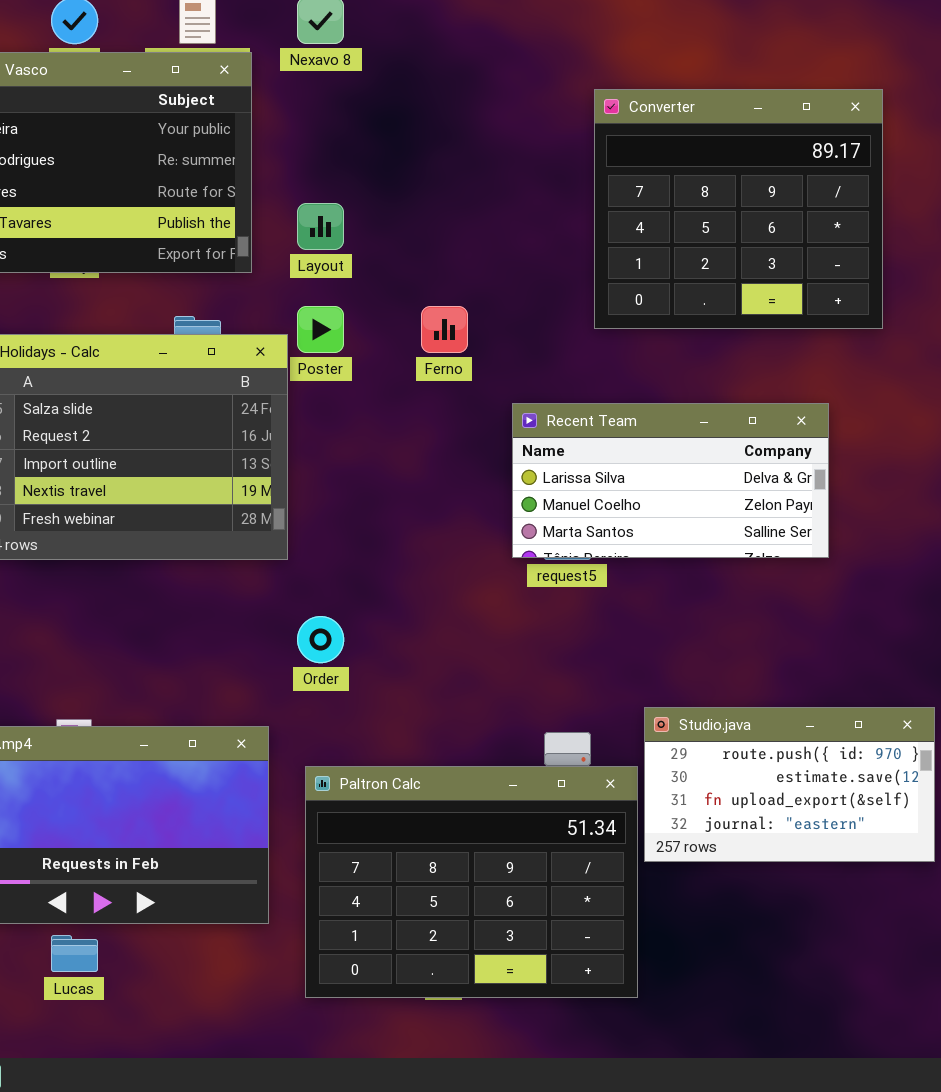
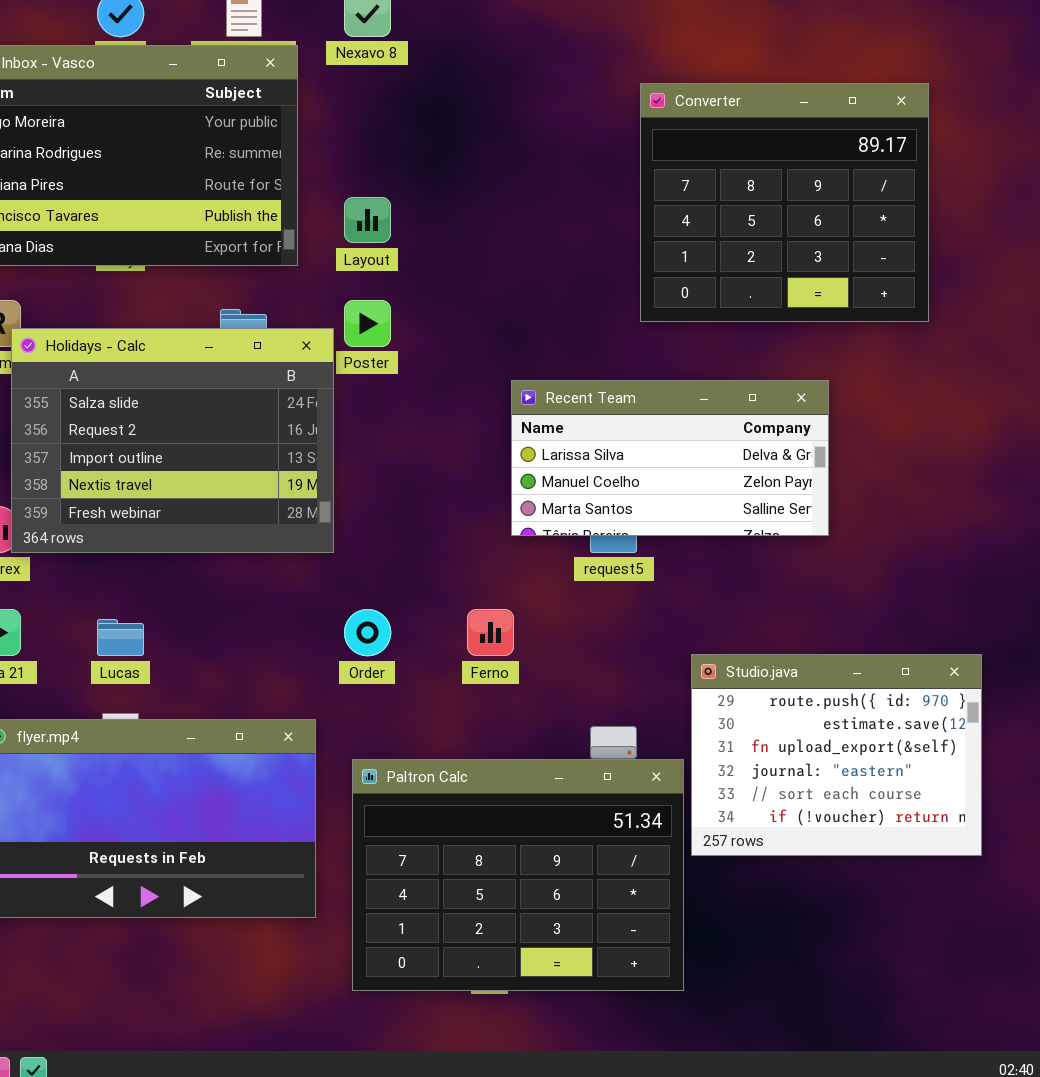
Ferno: [421,306,468,353] -> [467,609,514,656], moved
Recent Team: [512,403,829,558] -> [511,380,829,536], moved
Studio.java: [644,707,935,862] -> [691,654,982,856], resized
Lucas: [51,935,98,972] -> [97,619,144,656], moved

